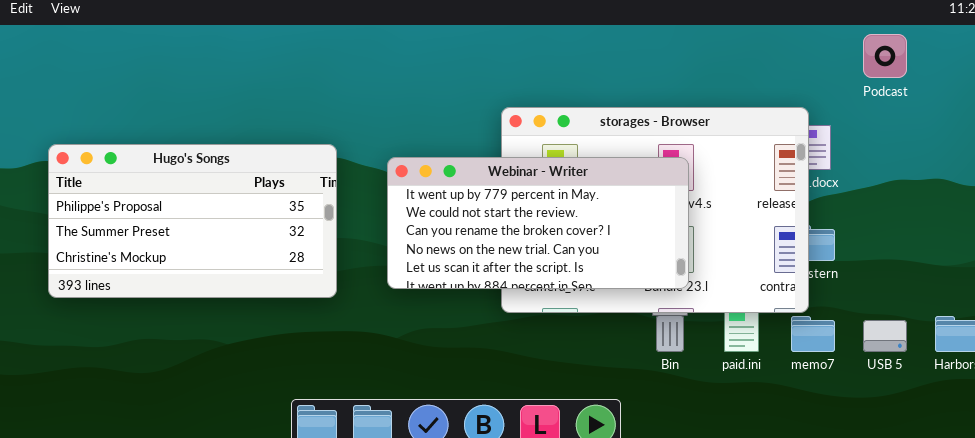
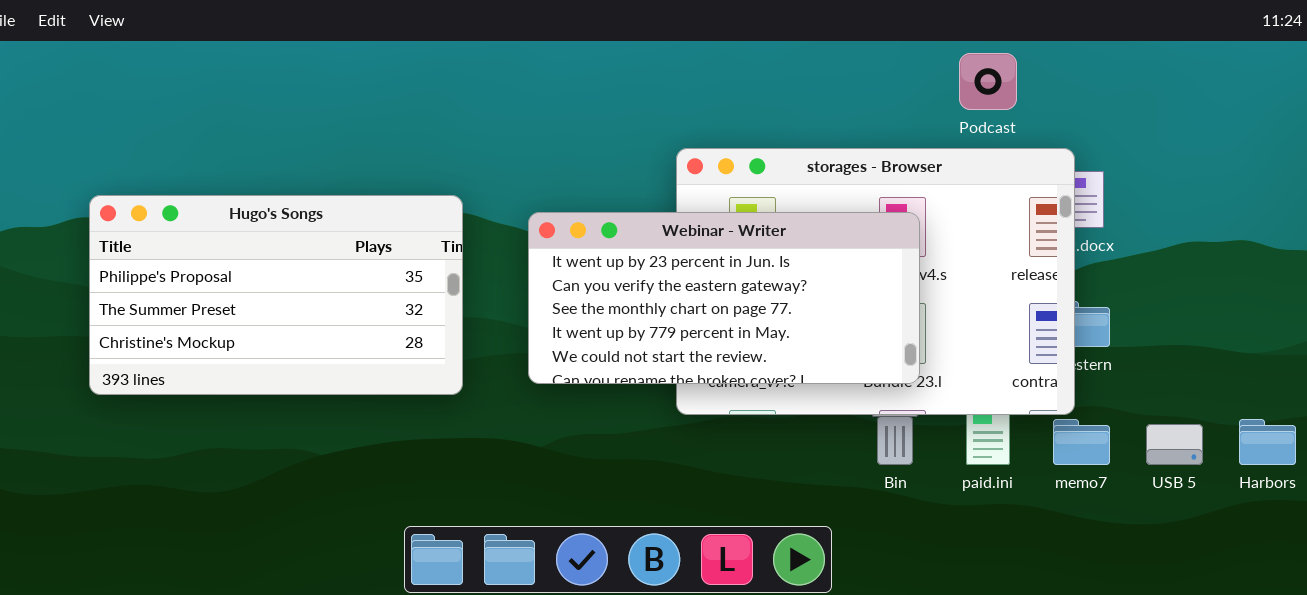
Podcast: [863,34,907,78] -> [959,53,1017,110], moved
Webinar - Writer: [387,157,689,289] -> [528,212,920,384], scrolled up 3 rows

